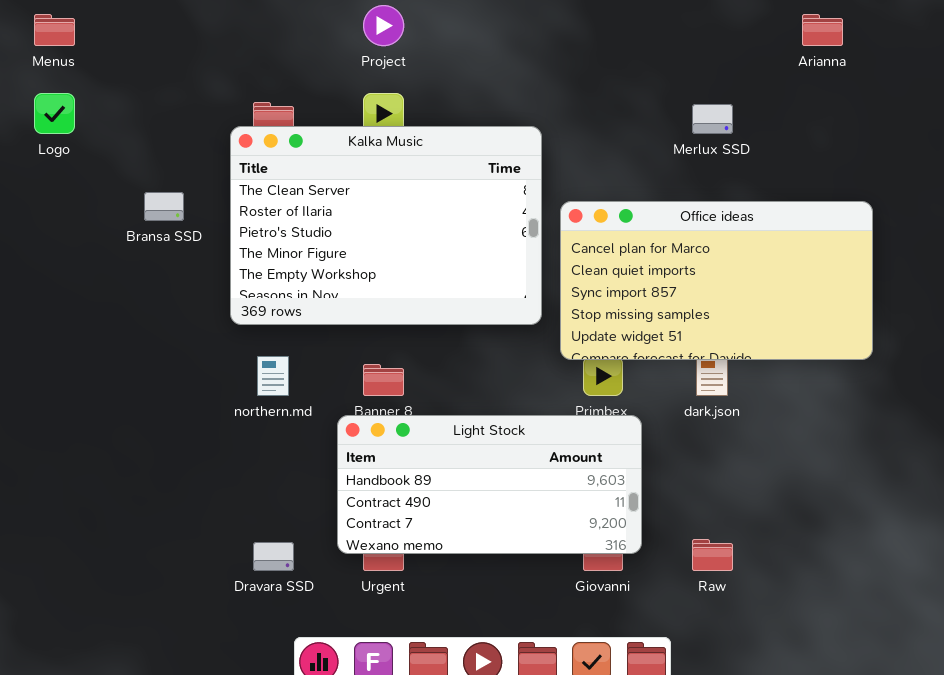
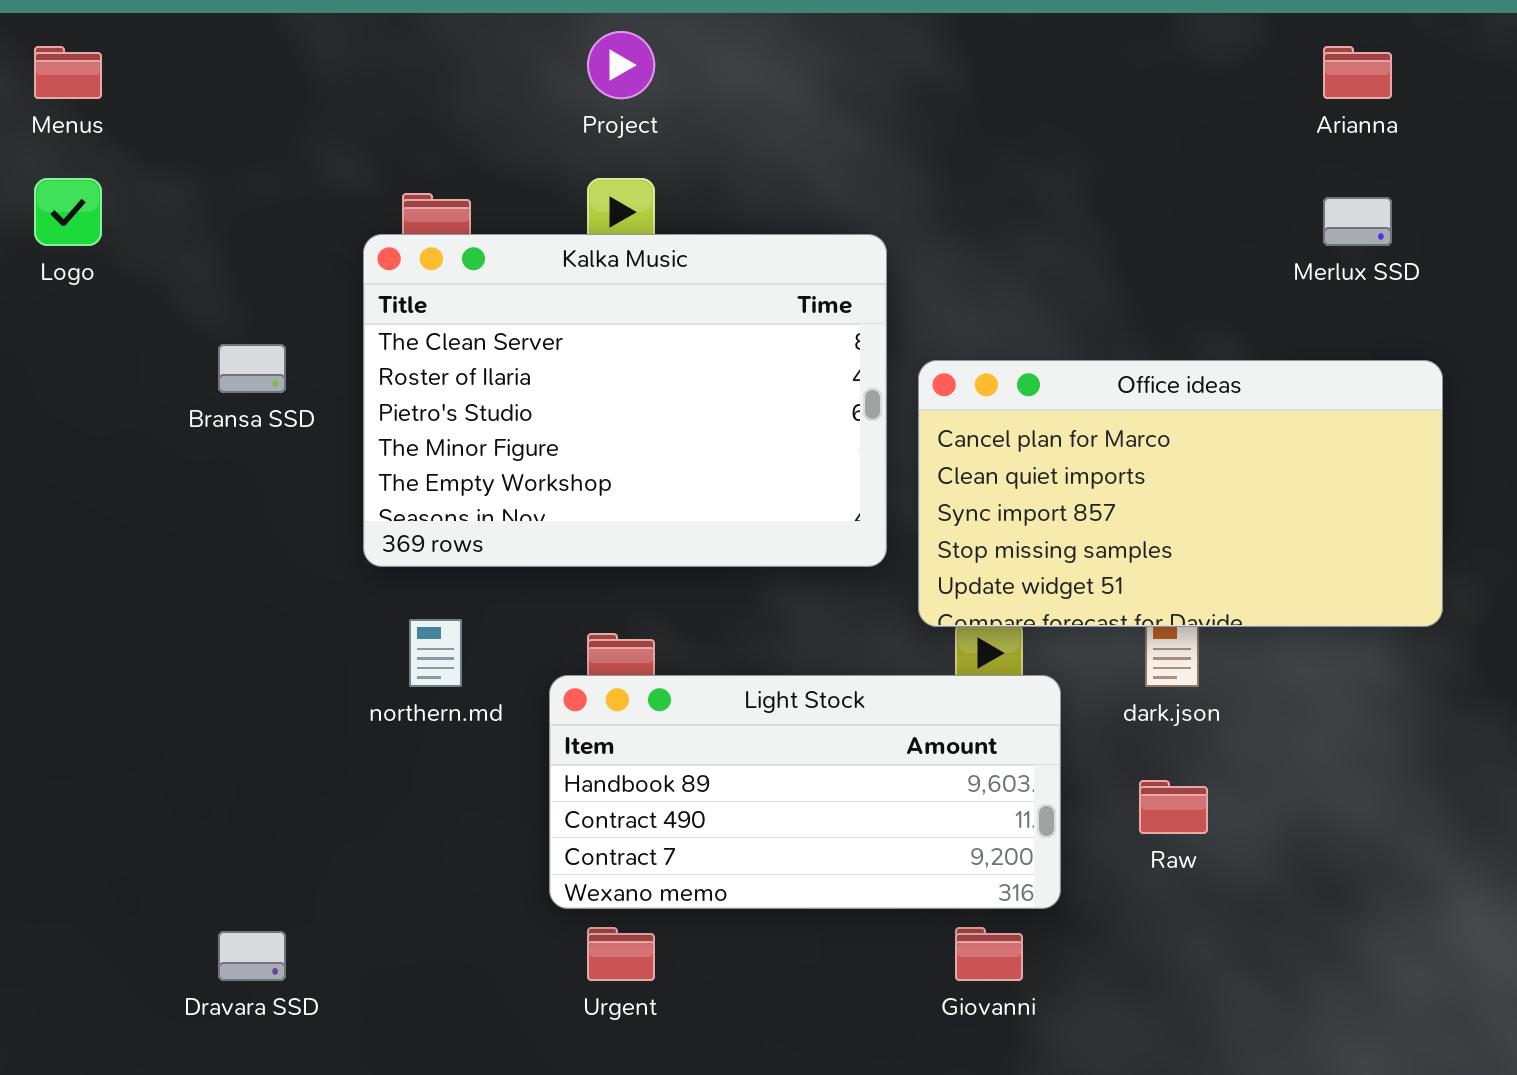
Merlux SSD: [692,104,733,134] -> [1323,197,1392,246], moved
Light Stock: [337,415,642,554] -> [549,675,1061,909], moved
Raw: [692,539,733,571] -> [1139,780,1208,834], moved
Dravara SSD: [253,542,294,571] -> [218,931,286,981], moved

